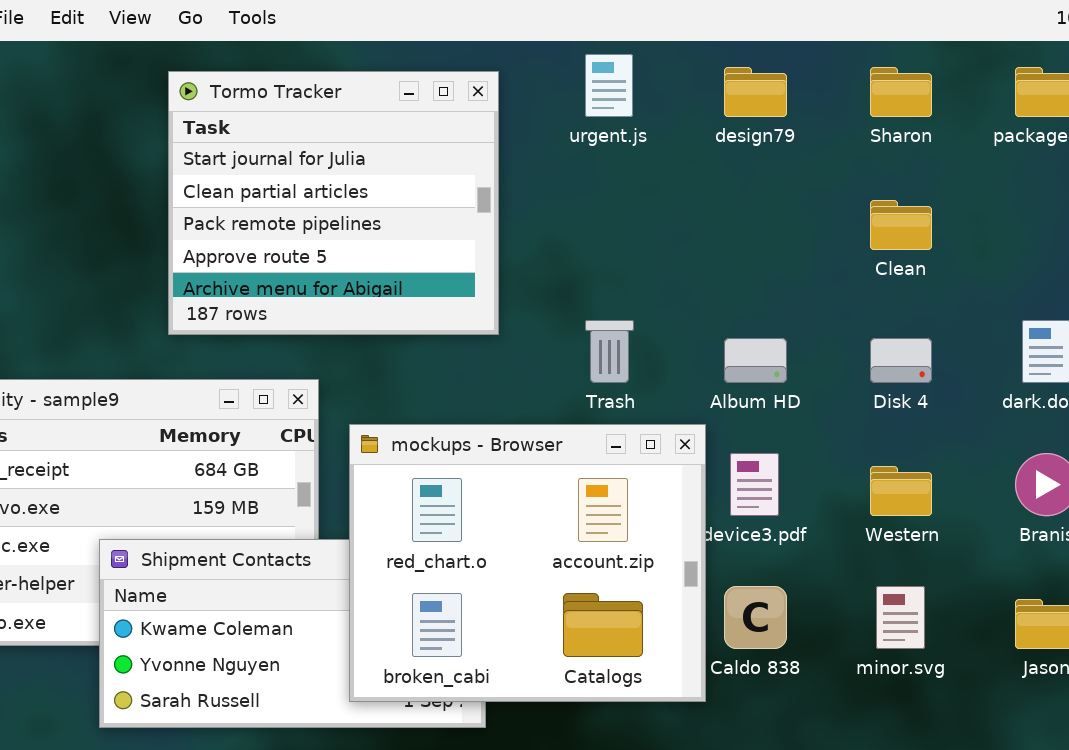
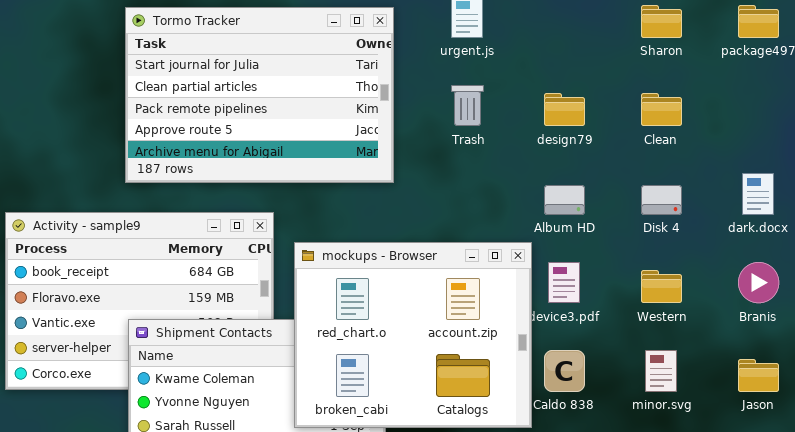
design79: [724,67,787,117] -> [544,93,585,126], moved
Tormo Tracker: [168,71,499,335] -> [125,7,394,183], resized
Trash: [585,320,634,383] -> [451,85,484,126], moved

